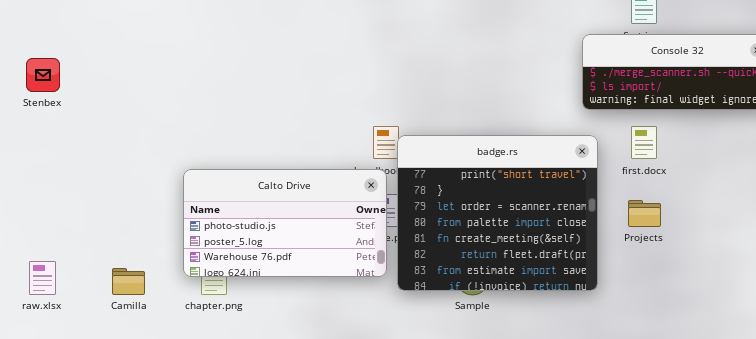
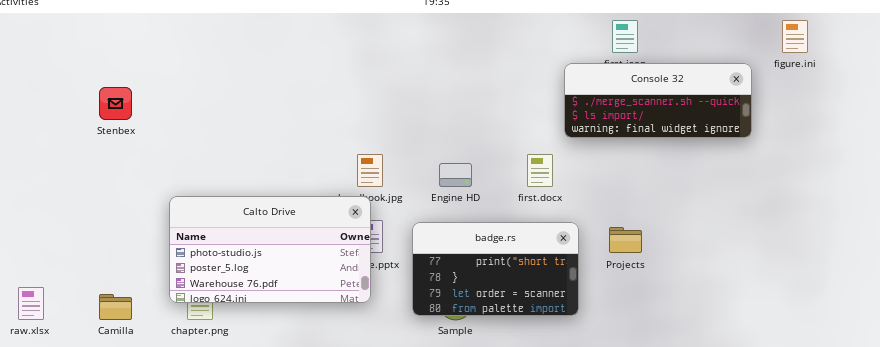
Stenbex: [26,58,60,92] -> [99,87,132,120], moved
first.docx: [631,126,657,159] -> [527,154,553,187], moved
badge.rs: [397,135,598,291] -> [412,222,579,316], resized

